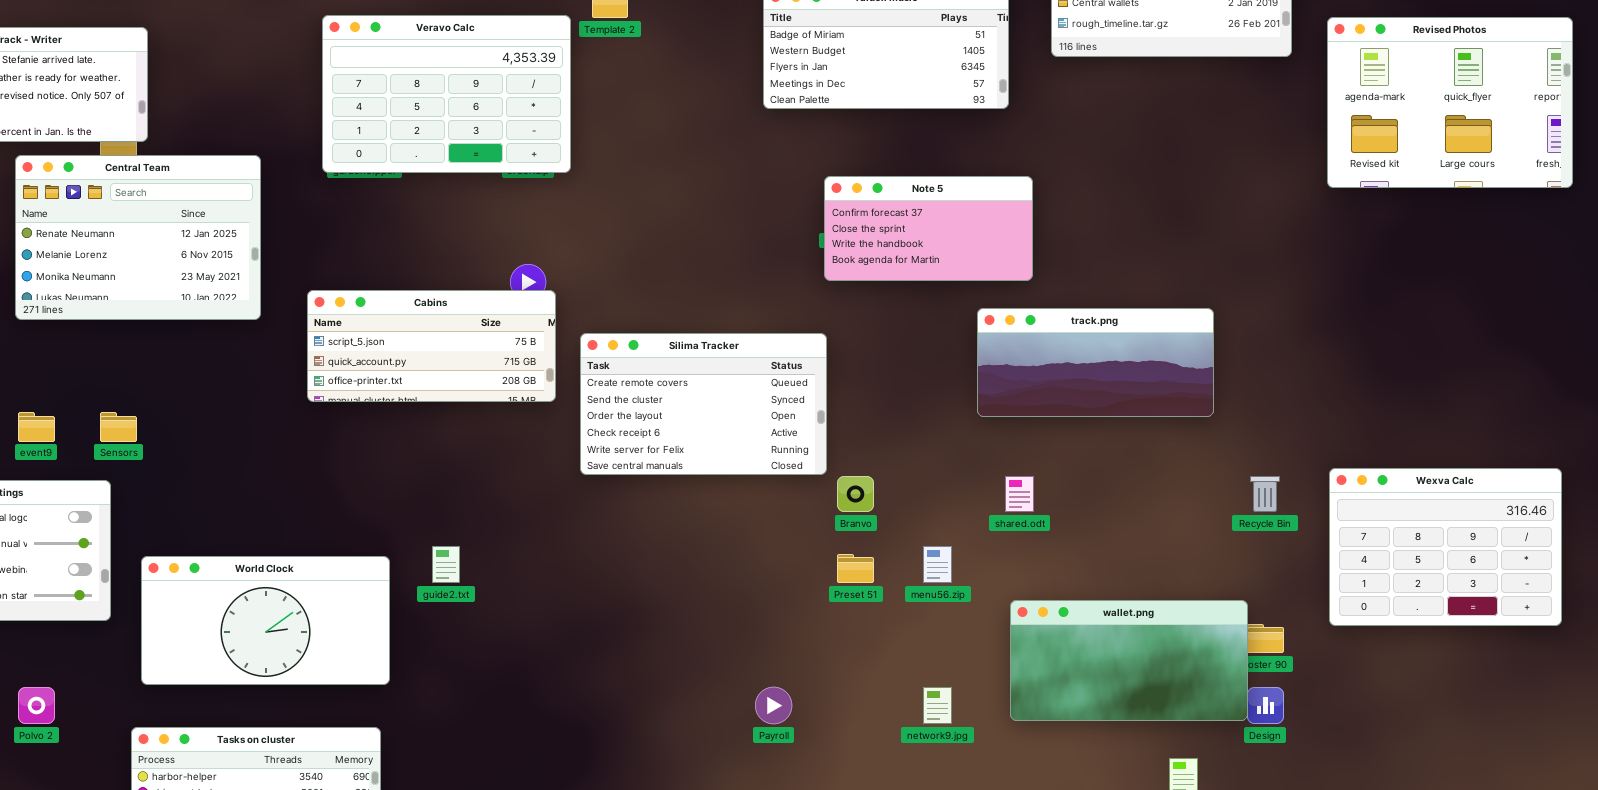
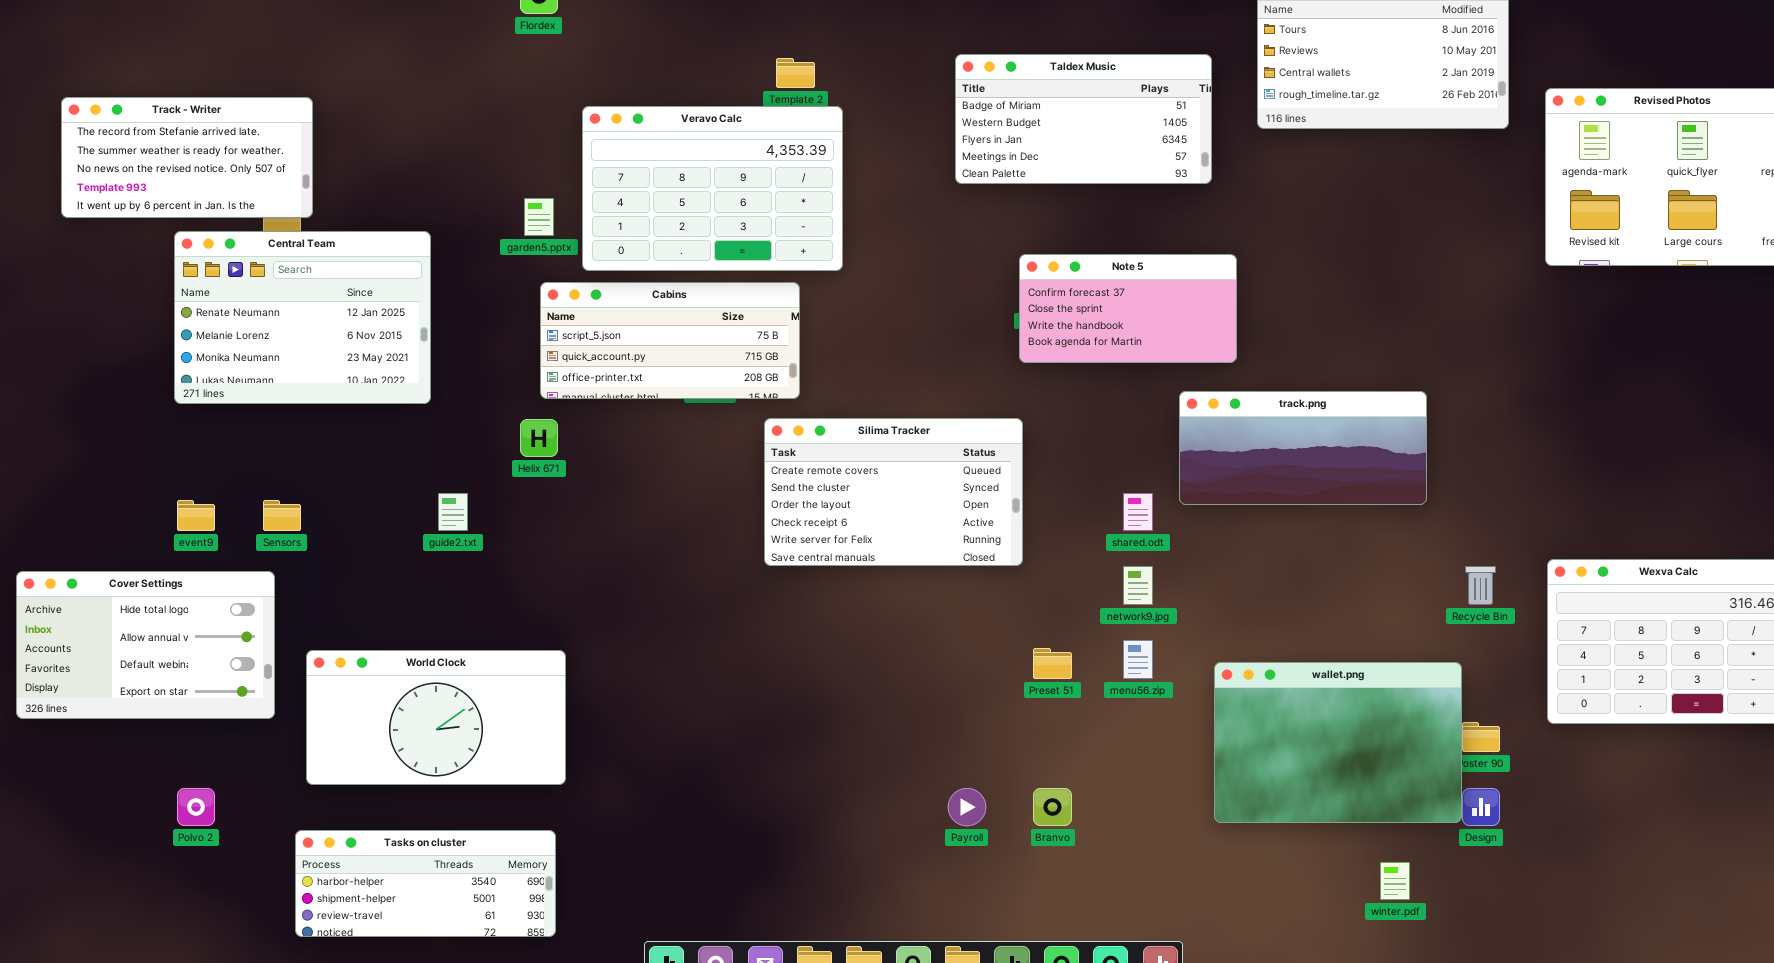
Veravo Calc: [322,15,571,173] -> [582,106,843,271], moved
Cabins: [307,290,556,402] -> [540,282,800,399], moved
Branvo: [837,476,874,512] -> [1033,788,1072,826], moved
shared.odt: [1005,476,1034,512] -> [1123,493,1153,531], moved
guide2.txt: [432,546,460,583] -> [438,493,468,531], moved
wallet.png: [1010,600,1248,721] -> [1214,662,1462,823], resized
network9.jpg: [923,687,952,724] -> [1123,566,1153,605], moved

